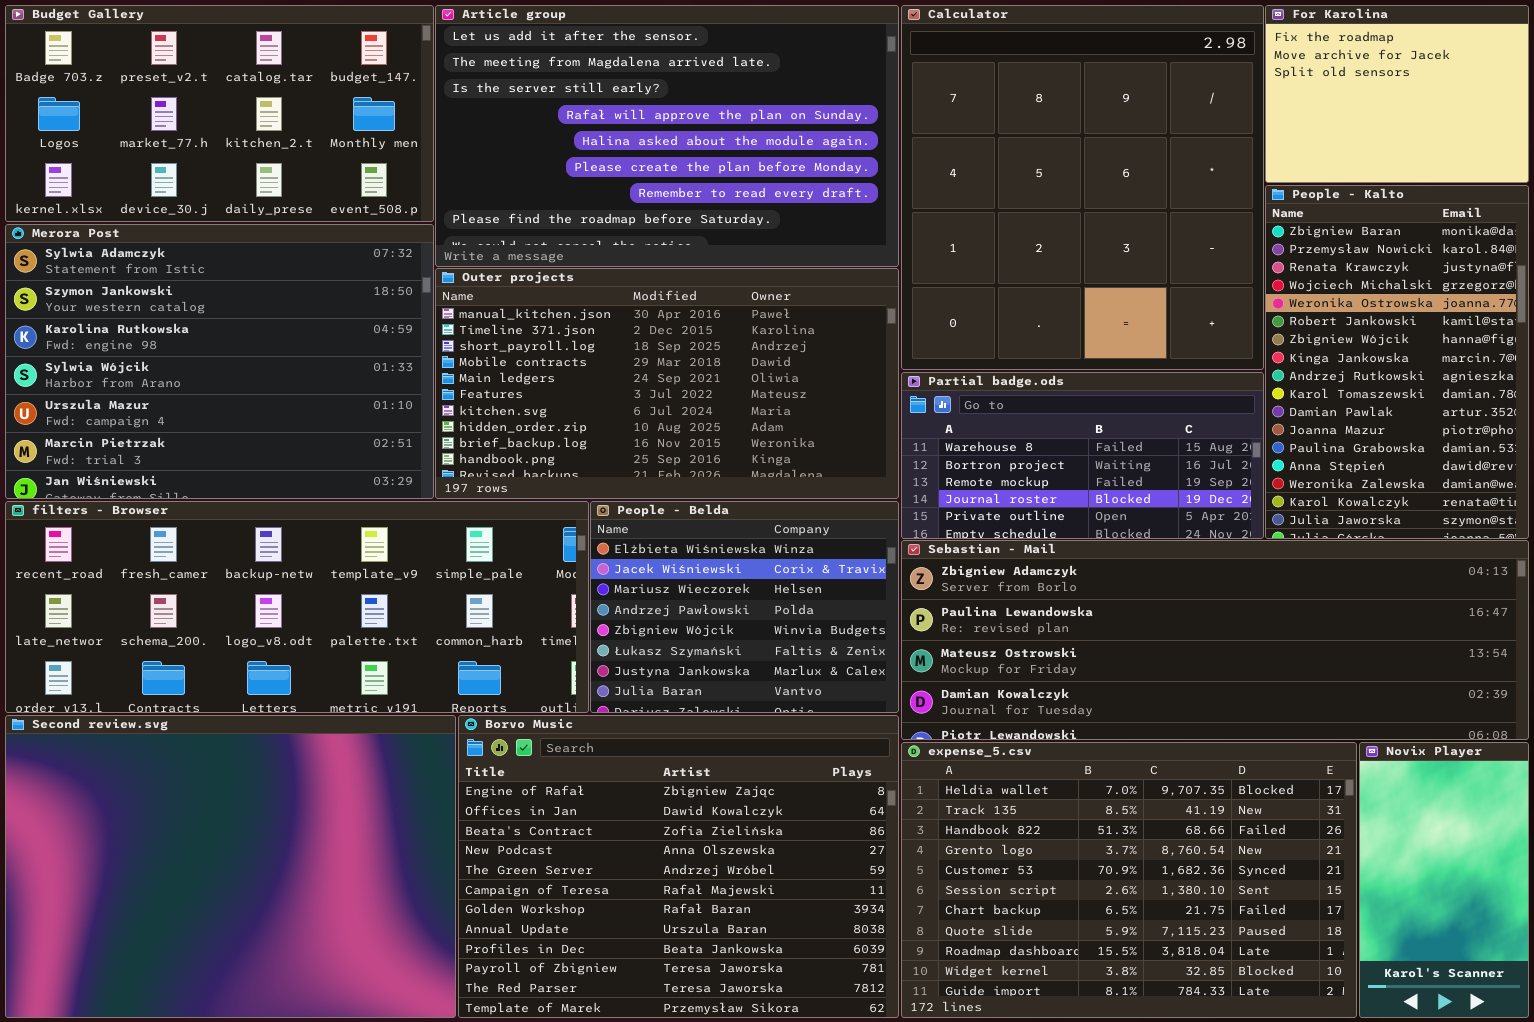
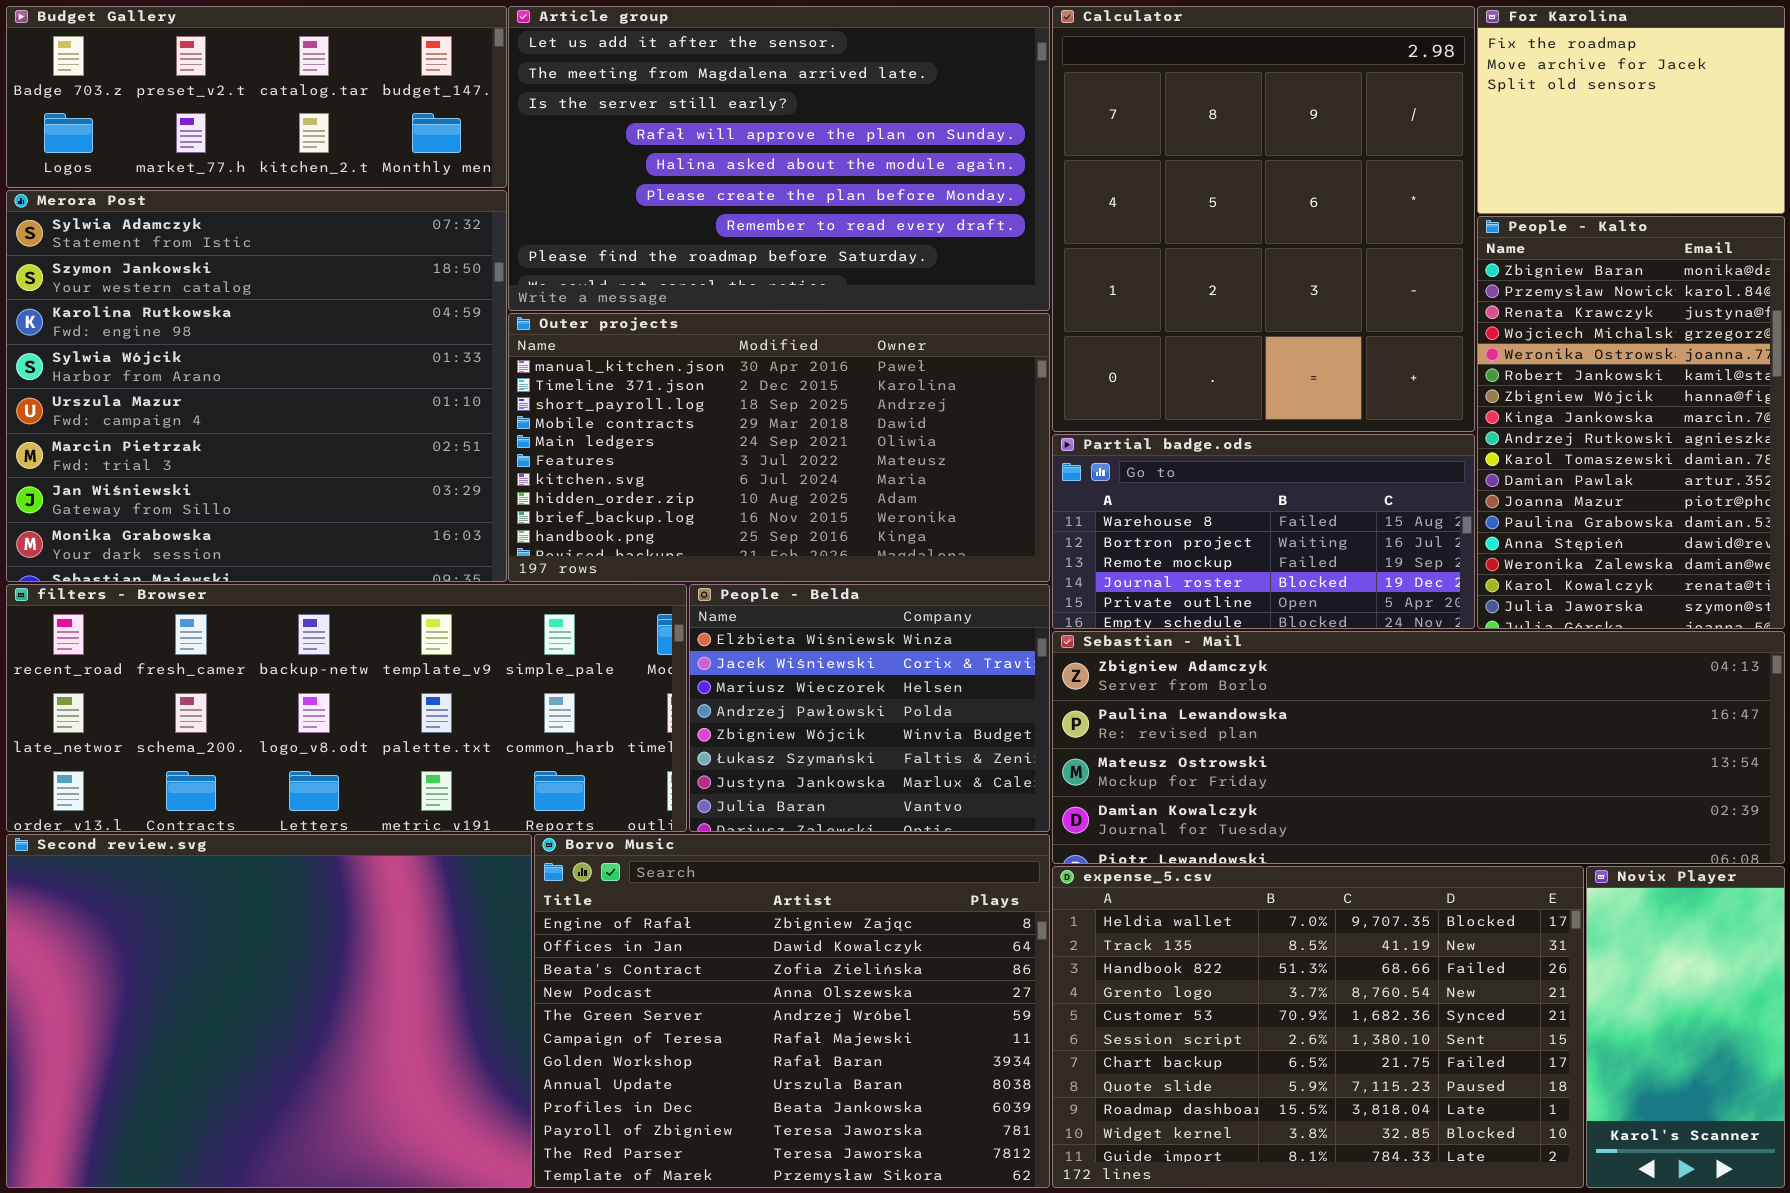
Budget Gallery: [5,5,434,222] -> [6,6,507,188], resized
Merora Post: [5,224,434,499] -> [6,190,507,582], resized

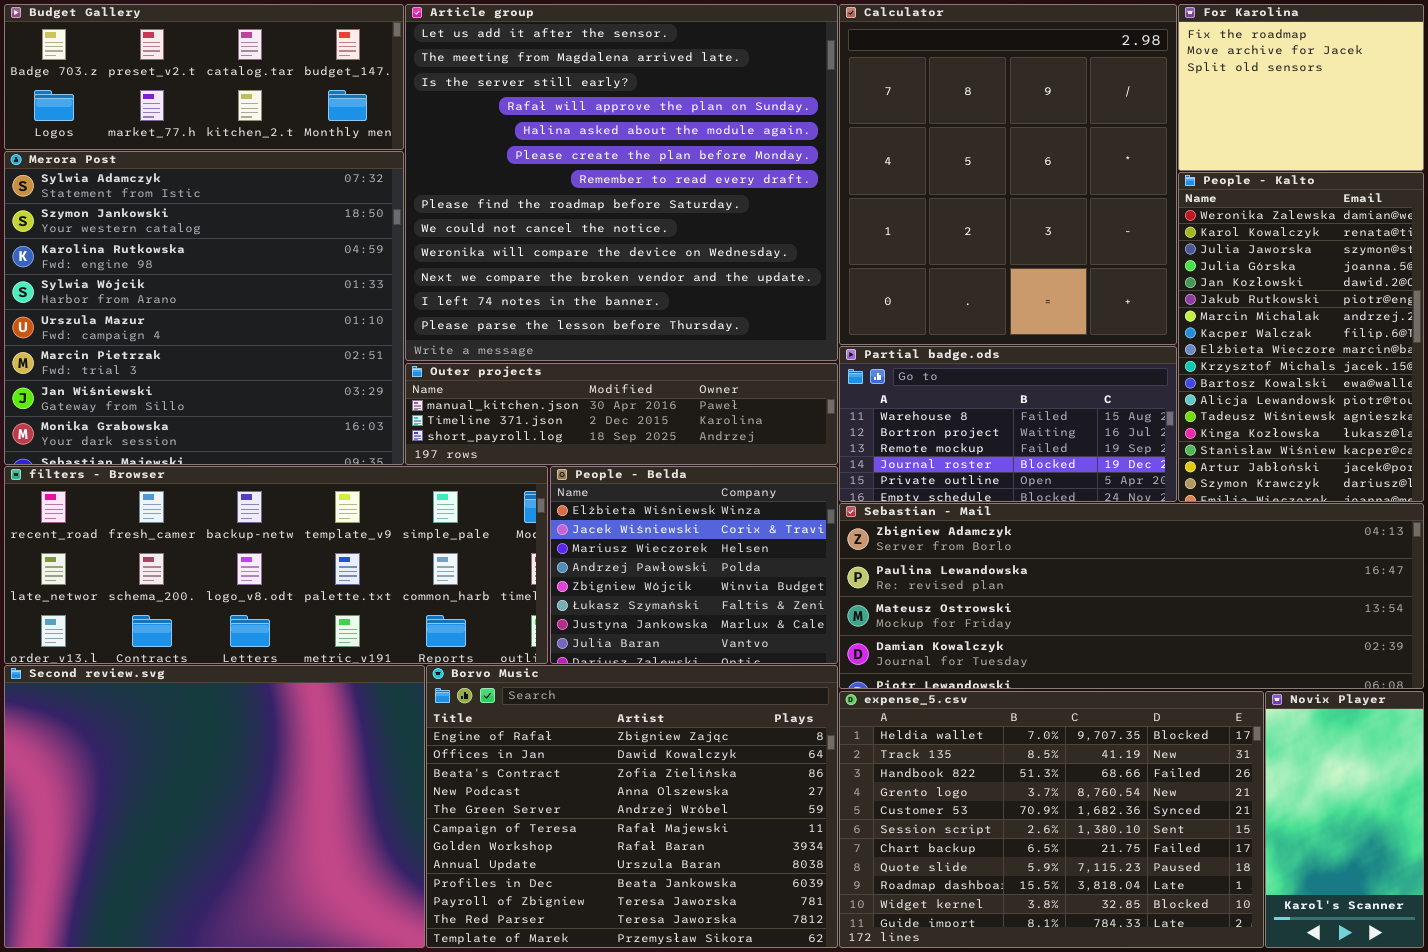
Article group: [508,6,1050,311] -> [405,4,838,361], resized
People - Kalto: [1477,216,1785,629] -> [1178,172,1424,502], scrolled down 14 rows
Outer projects: [508,313,1050,582] -> [405,363,838,465], resized

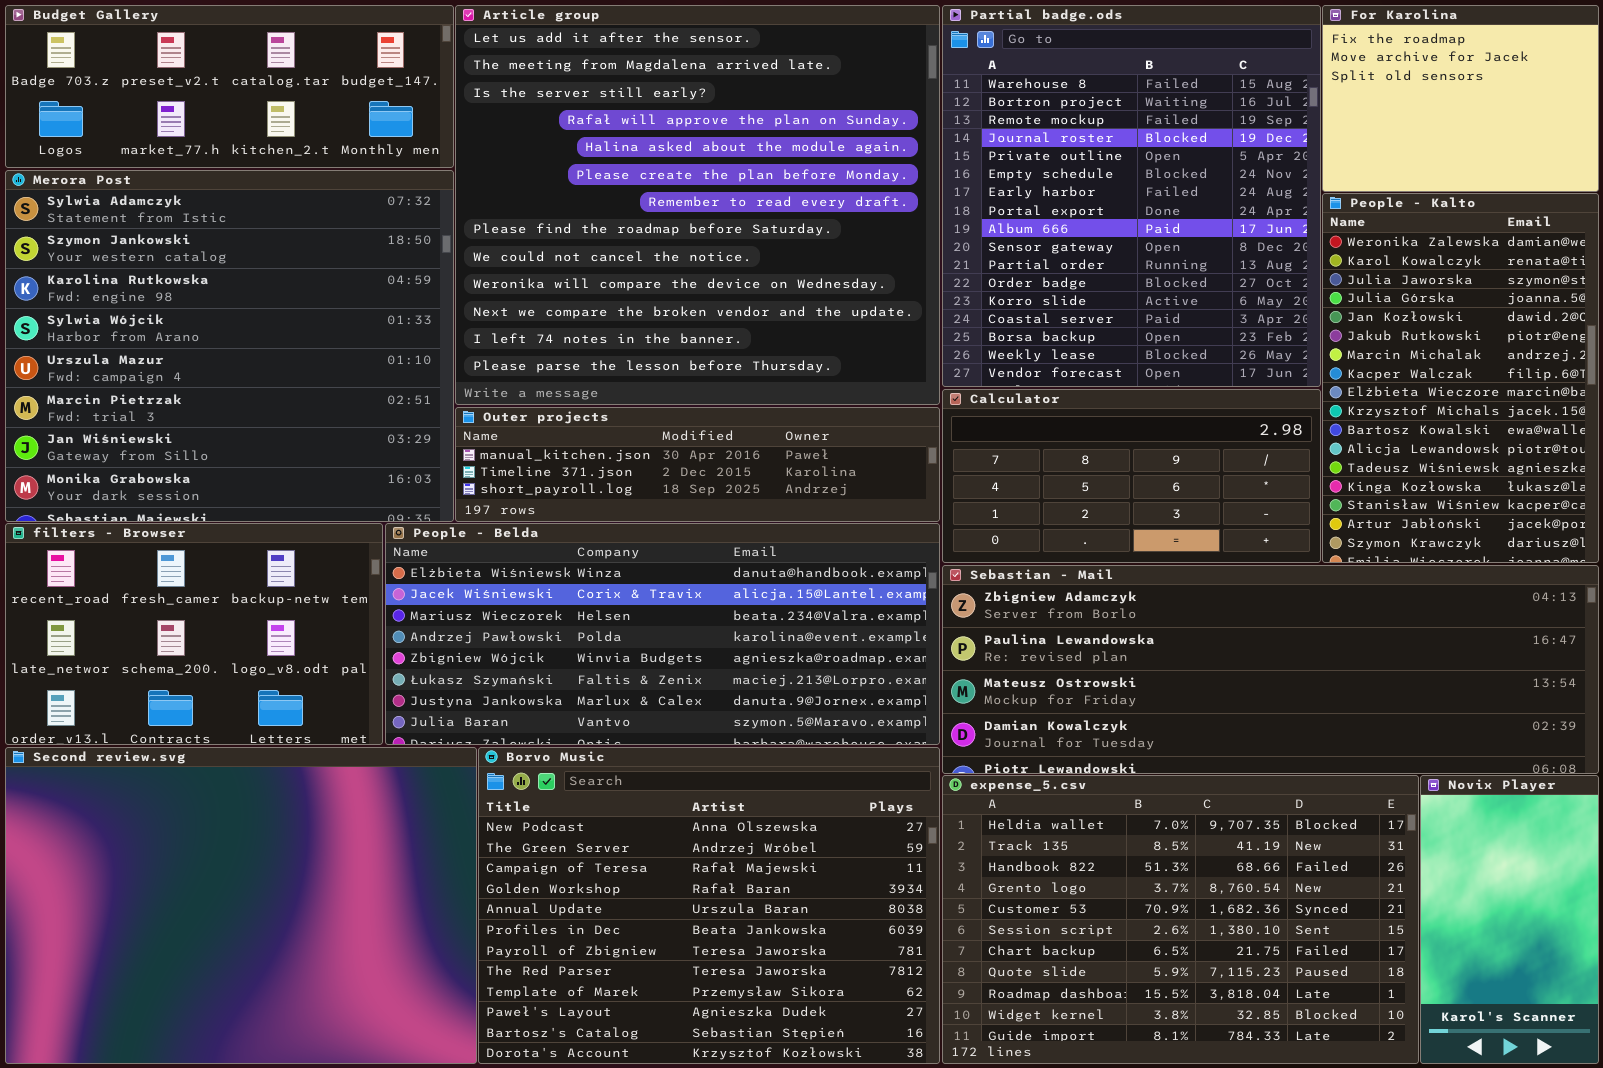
Calculator: [839,4,1177,345] -> [942,389,1321,563], moved, resized
Partial badge.ods: [839,346,1177,502] -> [942,5,1321,387], moved, resized
filters - Browser: [4,466,548,664] -> [5,523,383,745], resized
People - Belda: [550,466,838,664] -> [385,523,940,745], resized
Borvo Music: [426,665,838,948] -> [478,747,940,1064], scrolled down 3 rows

